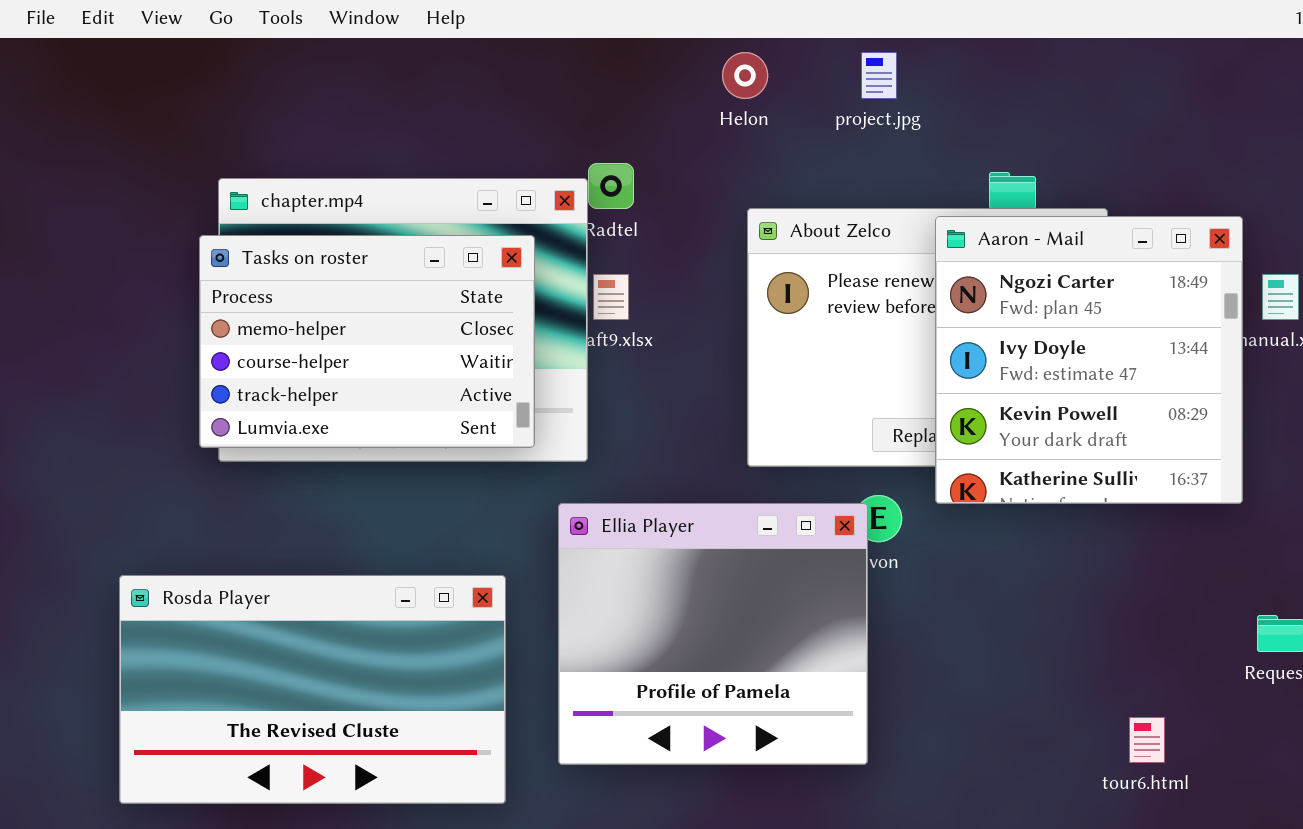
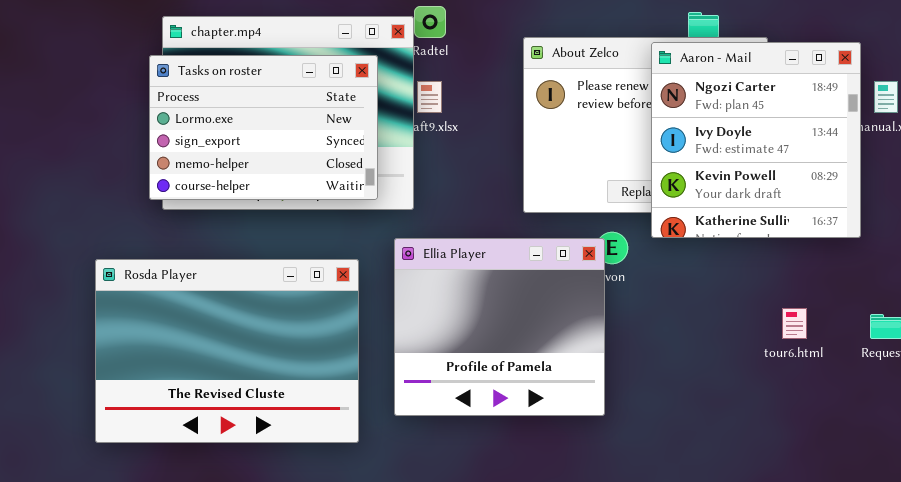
Tasks on roster: [199,235,535,448] -> [149,55,378,200], scrolled up 2 rows
Rosda Player: [119,575,506,804] -> [95,259,359,443], resized
tour6.html: [1129,717,1165,763] -> [782,308,807,339], moved

